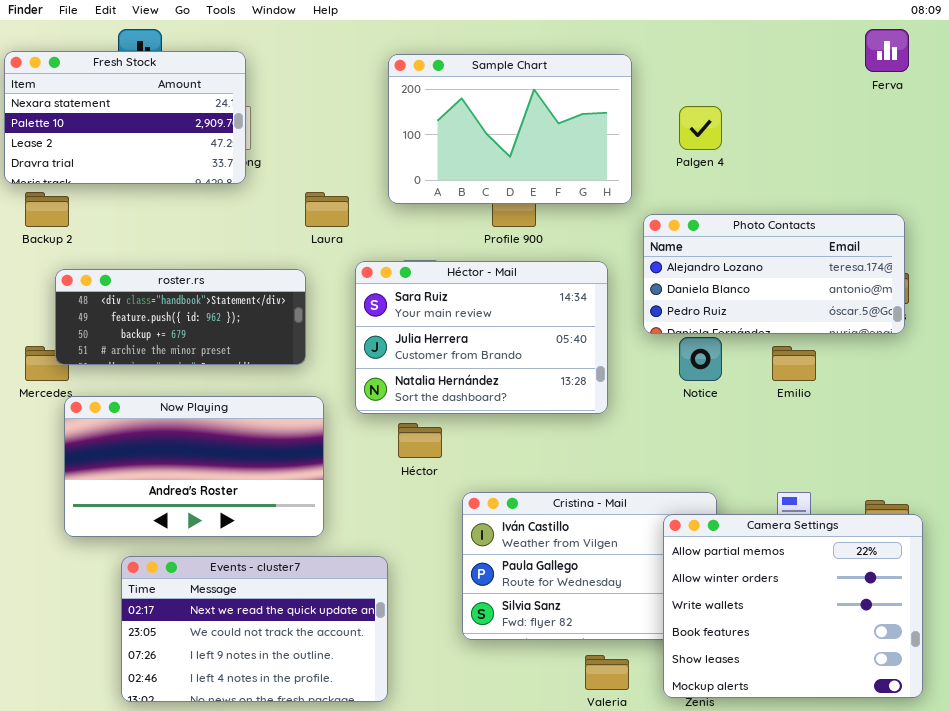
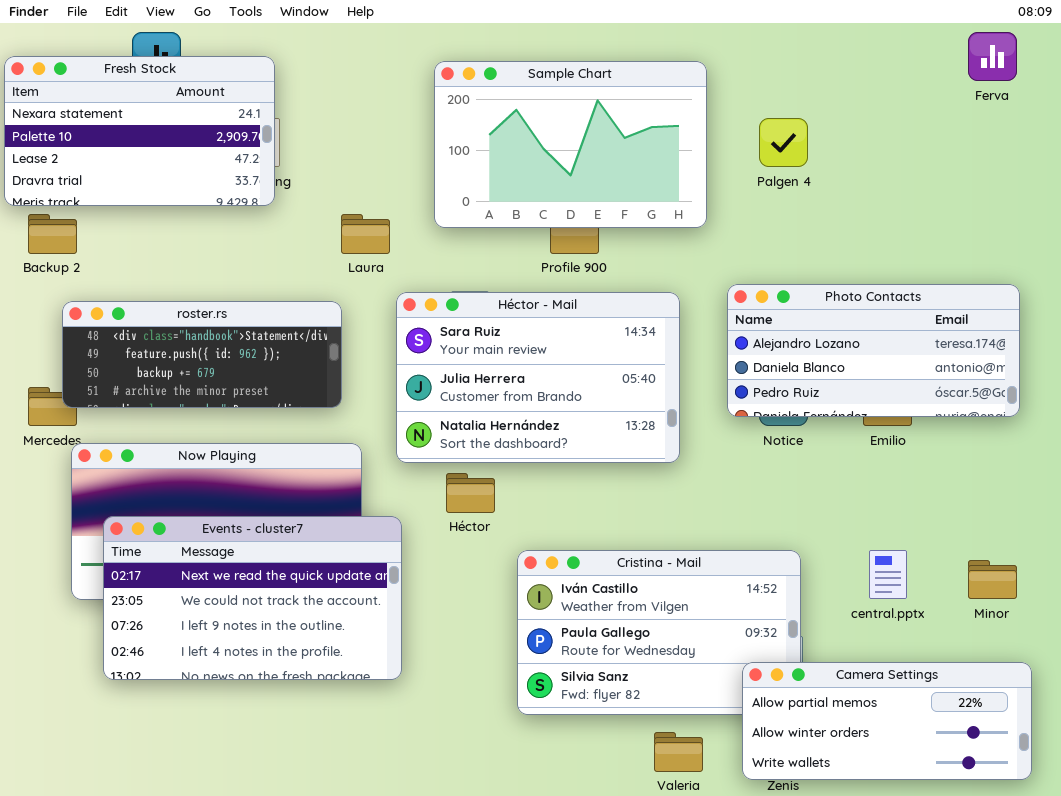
Photo Contacts: [643,214,905,334] -> [727,284,1020,417], moved
Camera Settings: [663,514,923,698] -> [742,662,1032,780], resized
Events - cluster7: [121,556,388,702] -> [103,516,402,680], moved

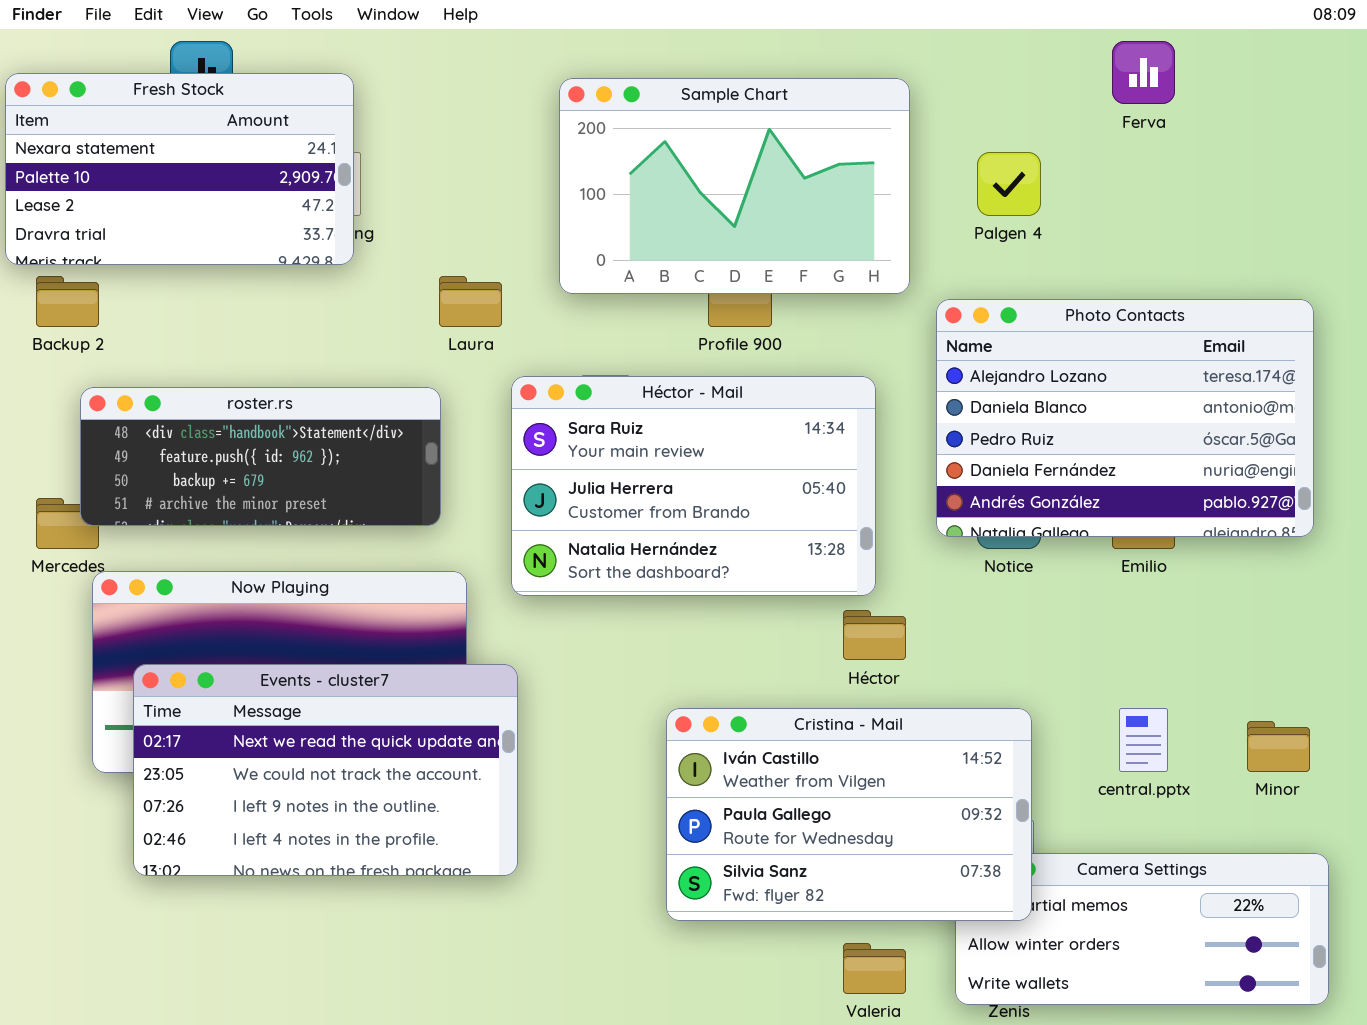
Ferva: [968,32,1017,81] -> [1112,41,1175,104], moved
Photo Contacts: [727,284,1020,417] -> [936,299,1314,537], resized
Héctor: [446,473,495,513] -> [843,610,906,660], moved
Cristina - Mail: [517,550,801,715] -> [666,708,1032,921], raised

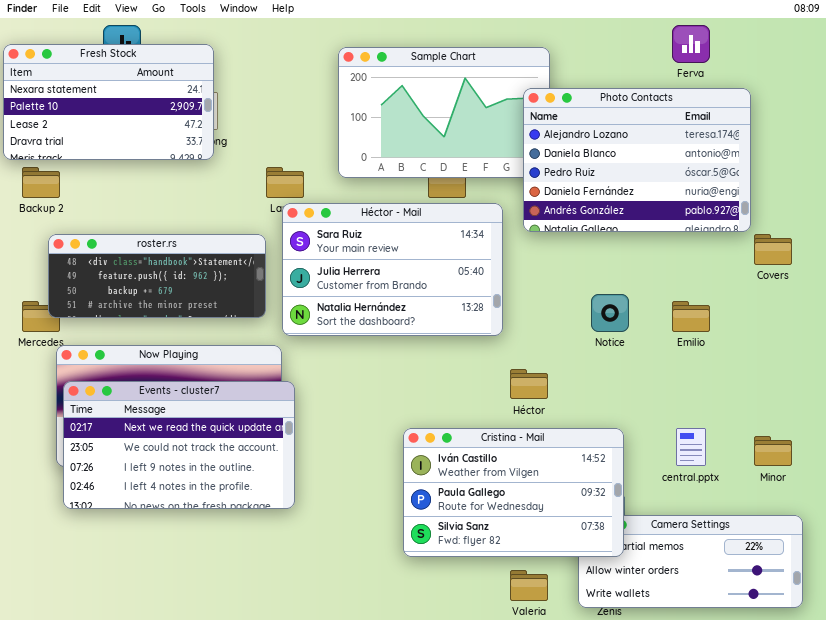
Photo Contacts: [936,299,1314,537] -> [523,88,751,232], moved
Héctor - Mail: [511,376,876,596] -> [282,203,503,336], moved
Events - cluster7: [133,664,518,876] -> [63,381,295,509], moved

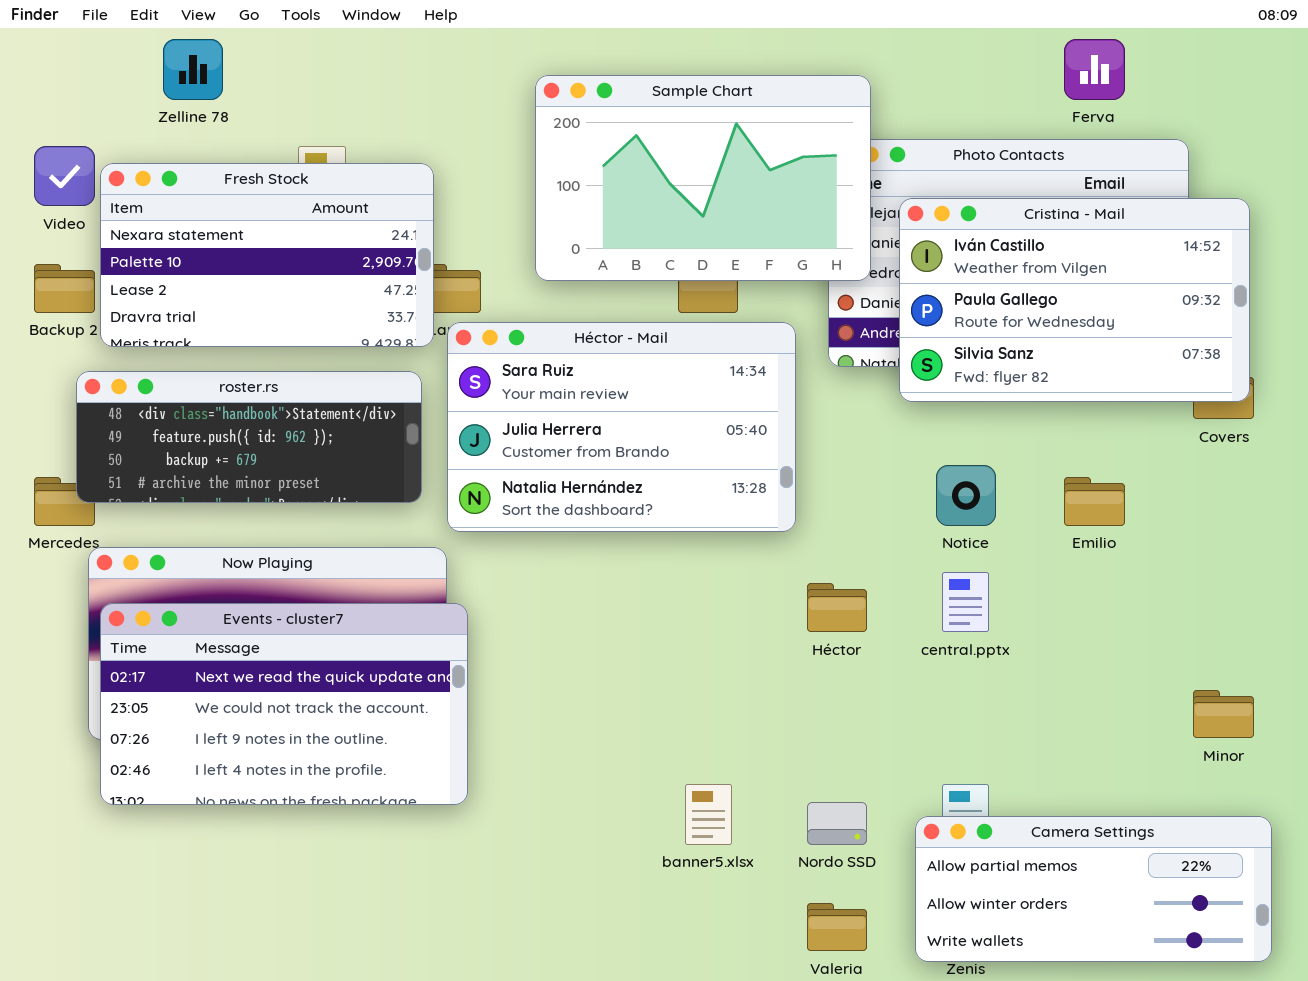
Fresh Stock: [3,44,214,160] -> [100,163,434,347], moved
Sample Chart: [338,47,550,178] -> [535,75,871,281], raised
Cristina - Mail: [403,428,624,557] -> [899,198,1250,402], moved
central.pptx: [676,428,706,466] -> [942,572,989,632], moved

